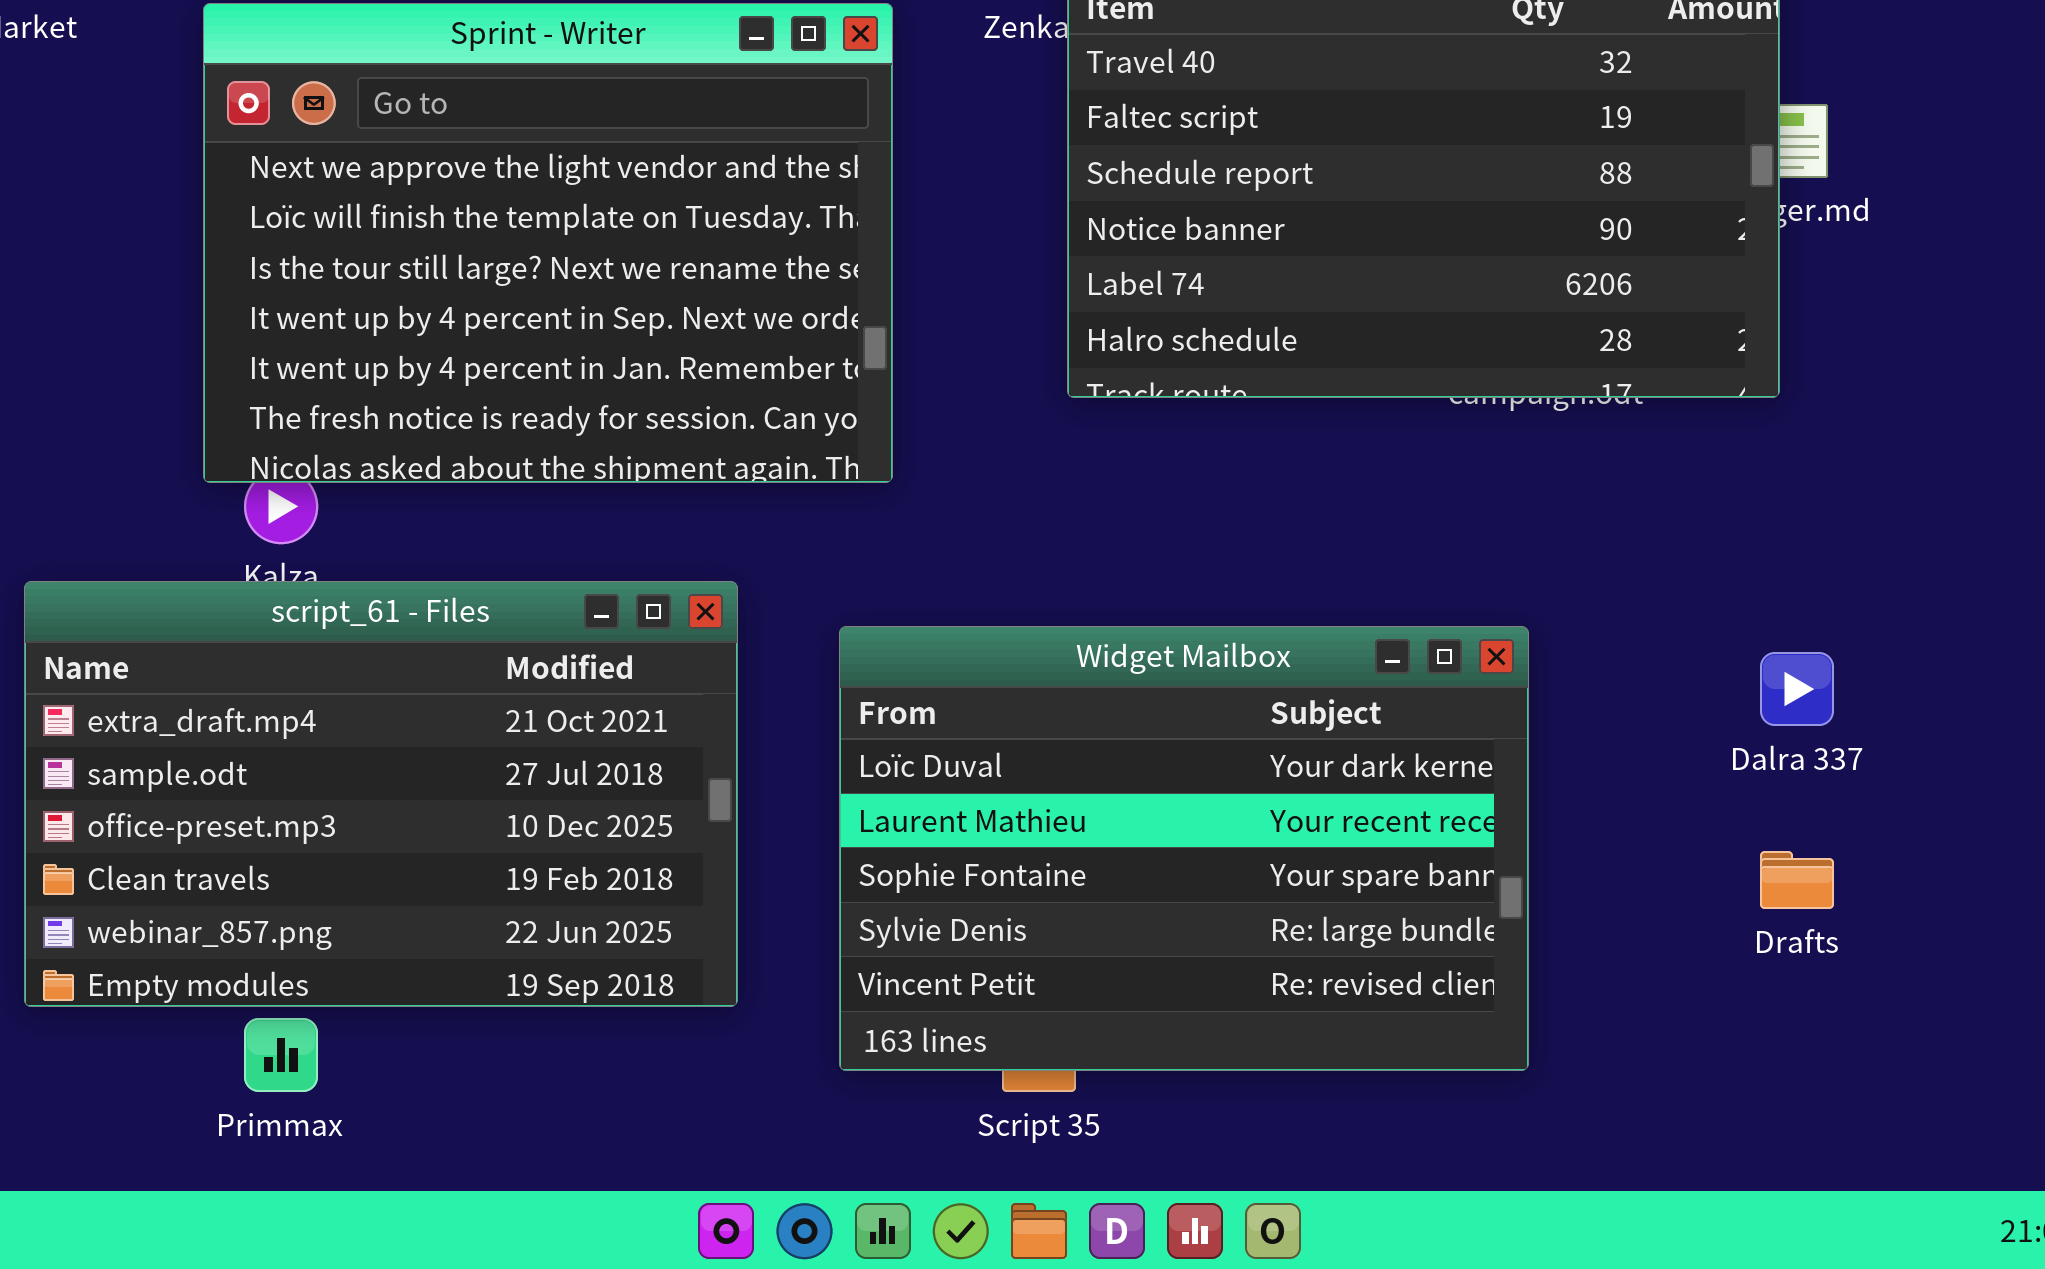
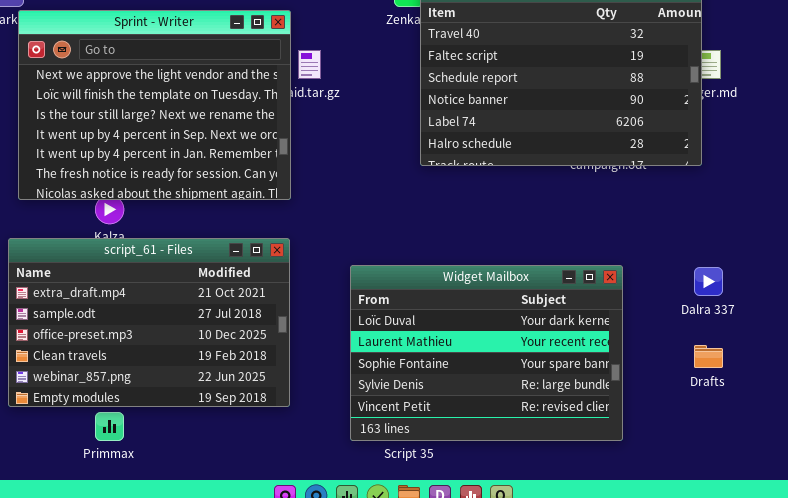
Sprint - Writer: [203,3,893,483] -> [18,10,291,200], moved
Widget Mailbox: [839,626,1529,1071] -> [350,265,623,441], moved

